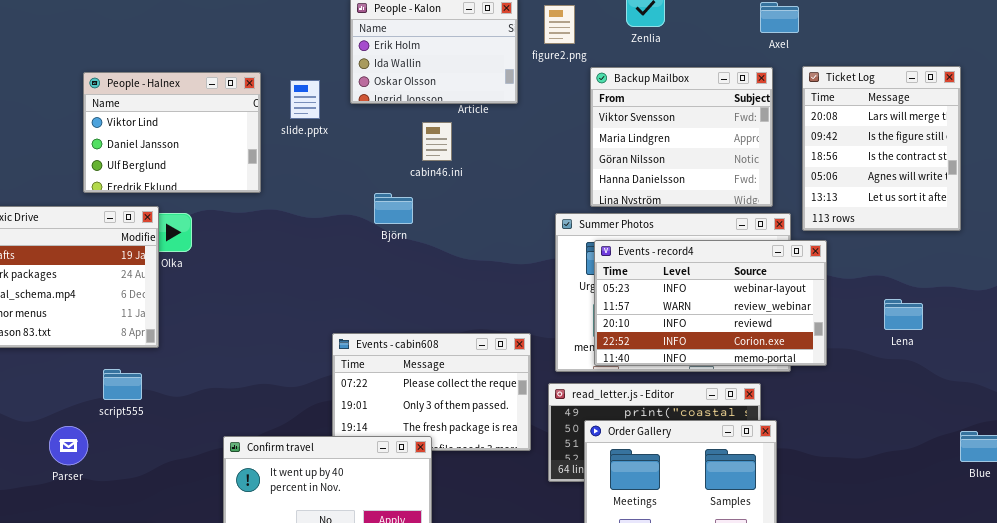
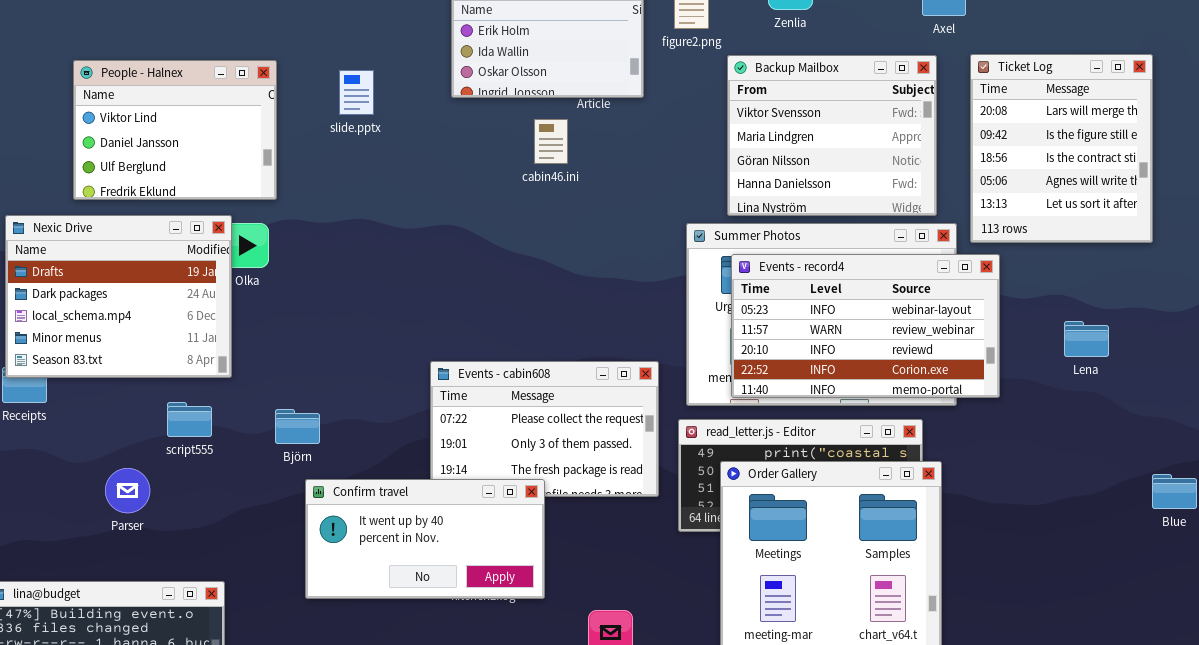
People - Halnex: [83,72,261,193] -> [73,60,277,200], moved
slide.pptx: [290,80,320,119] -> [339,70,374,115], moved
Björn: [374,193,413,224] -> [275,409,320,444], moved

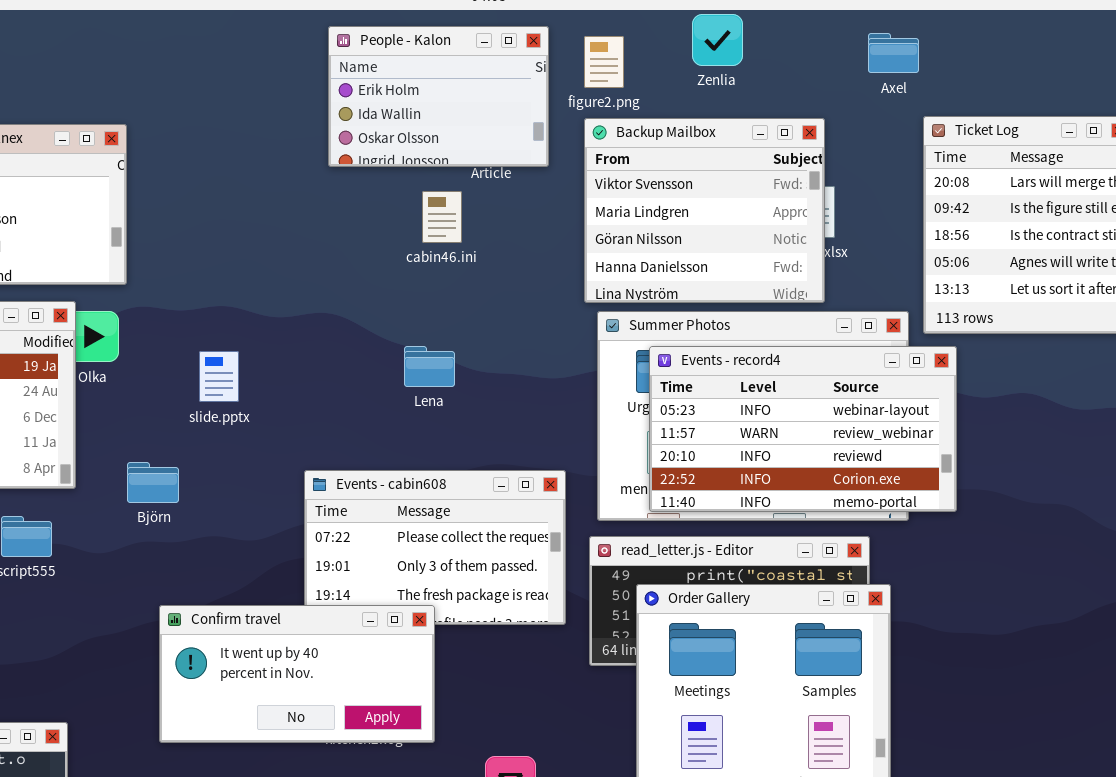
Backup Mailbox: [727,55,937,216] -> [584,118,825,303], moved
slide.pptx: [339,70,374,115] -> [199,351,239,402], moved
Lena: [1064,321,1109,357] -> [404,346,455,387], moved
Björn: [275,409,320,444] -> [127,462,179,503], moved

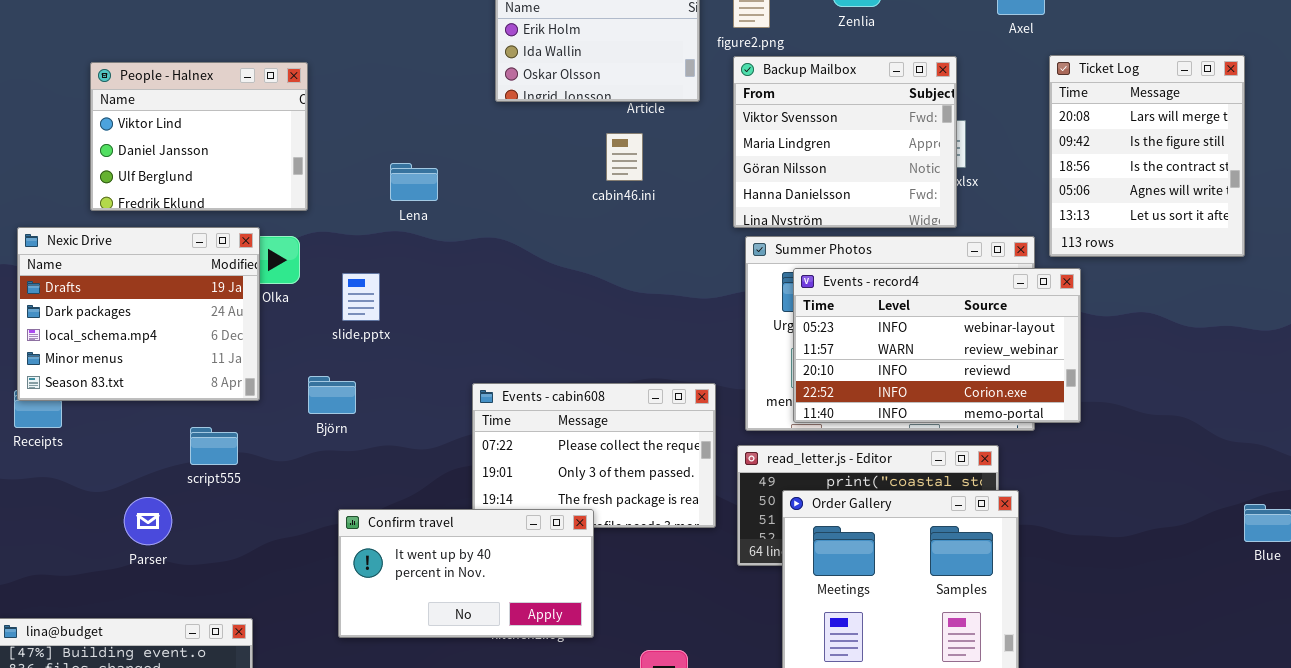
cabin46.ini: [422,191,462,243] -> [606,133,643,181], moved
Lena: [404,346,455,387] -> [390,163,438,201], moved
slide.pptx: [199,351,239,402] -> [342,273,380,321], moved

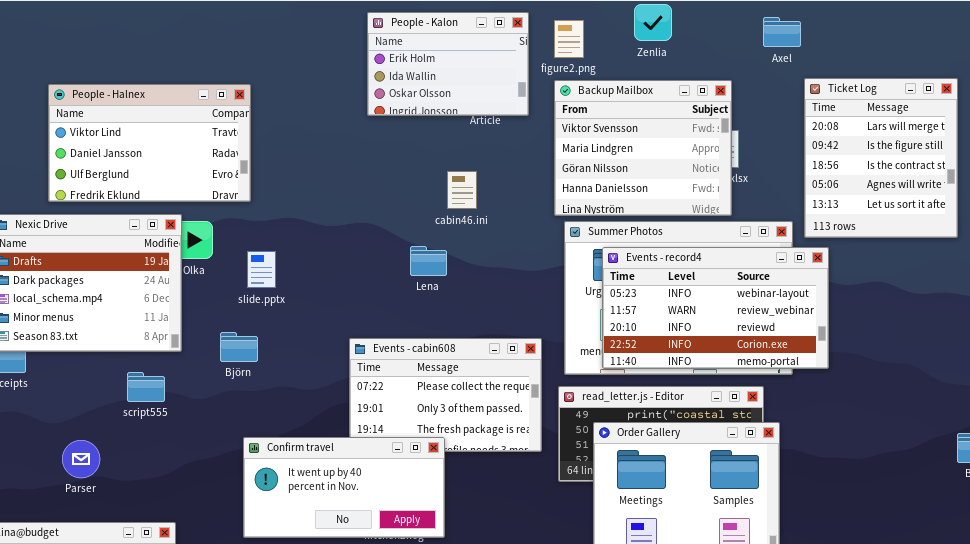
People - Halnex: [90,62,308,211] -> [48,84,251,202], resized
cabin46.ini: [606,133,643,181] -> [447,171,477,209], moved
Lena: [390,163,438,201] -> [410,246,447,276], moved
Parser: [124,497,172,545] -> [62,440,100,478], moved

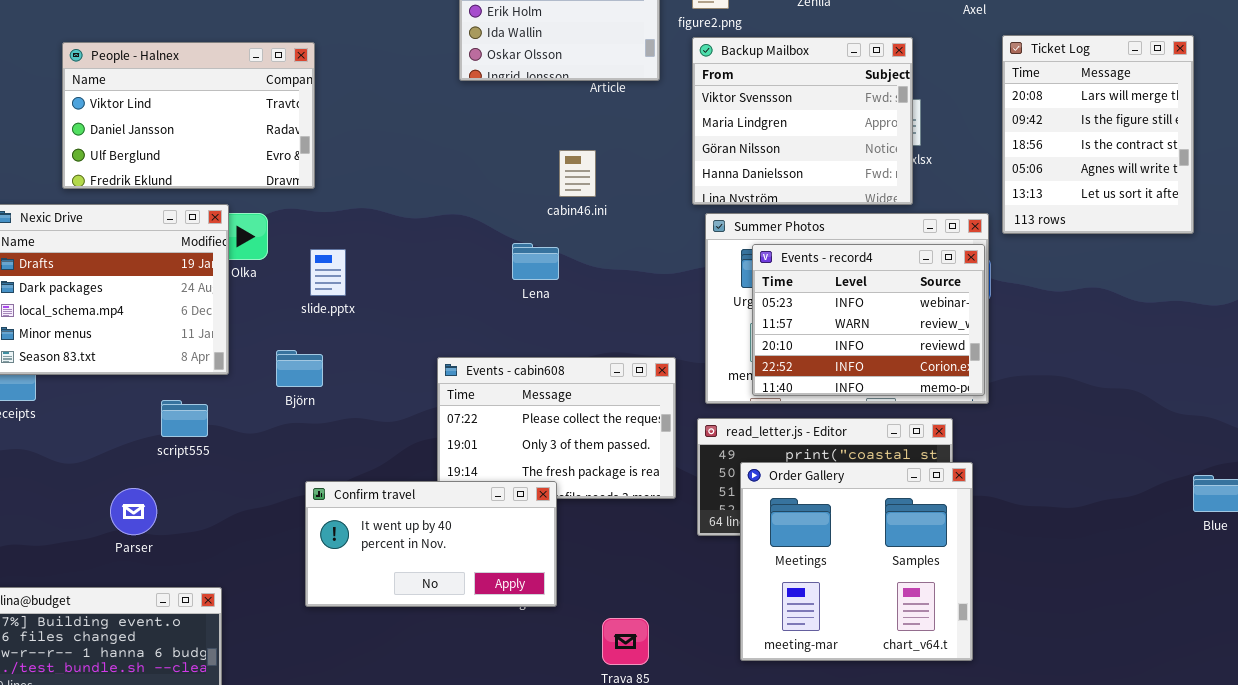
Events - record4: [602,247,829,369] -> [752,244,985,396], resized
Parser: [62,440,100,478] -> [110,488,157,535], moved

